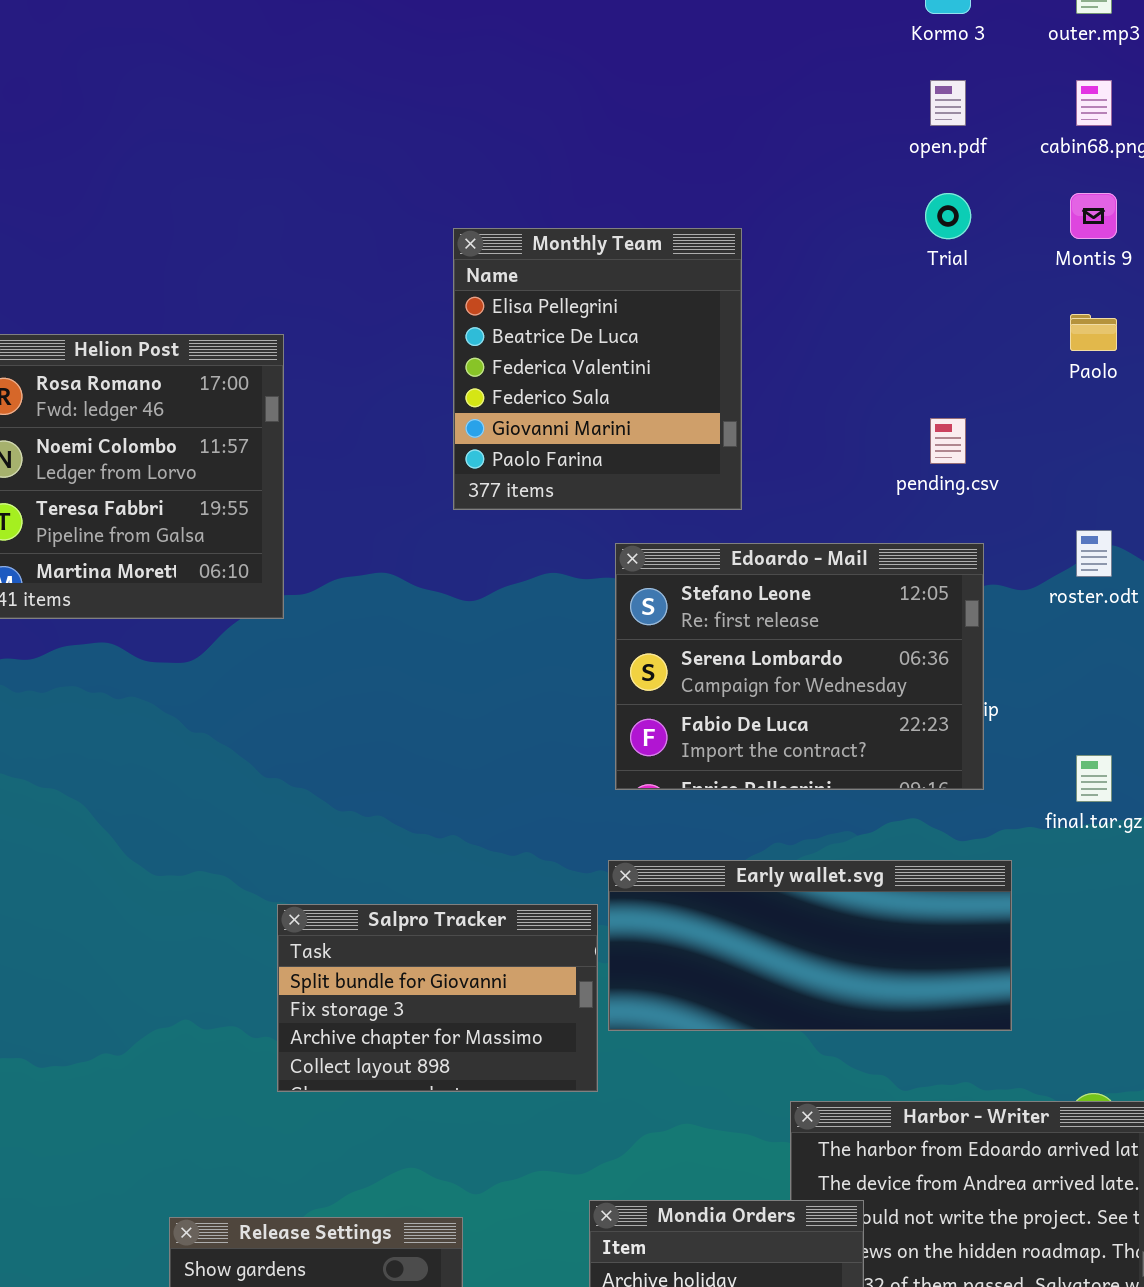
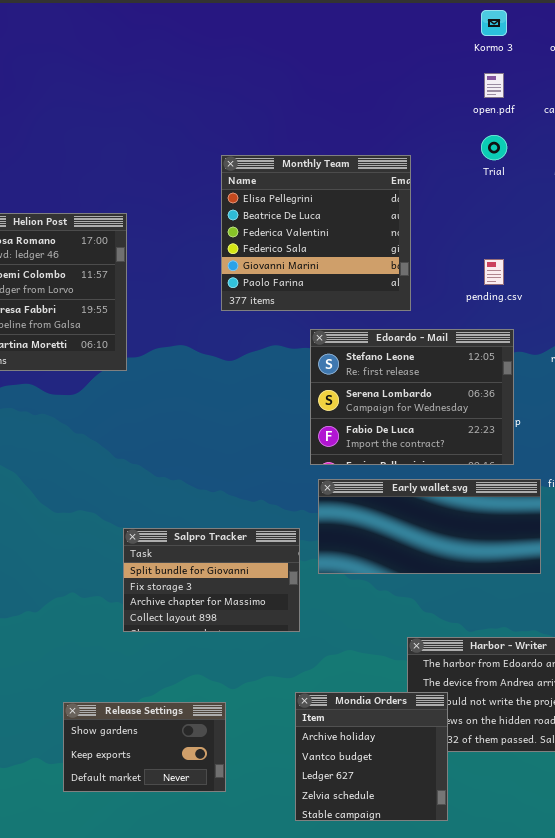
Monthly Team: [453,228,742,510] -> [221,155,411,311], resized
Early wallet.svg: [608,860,1012,1031] -> [318,479,541,574], moved

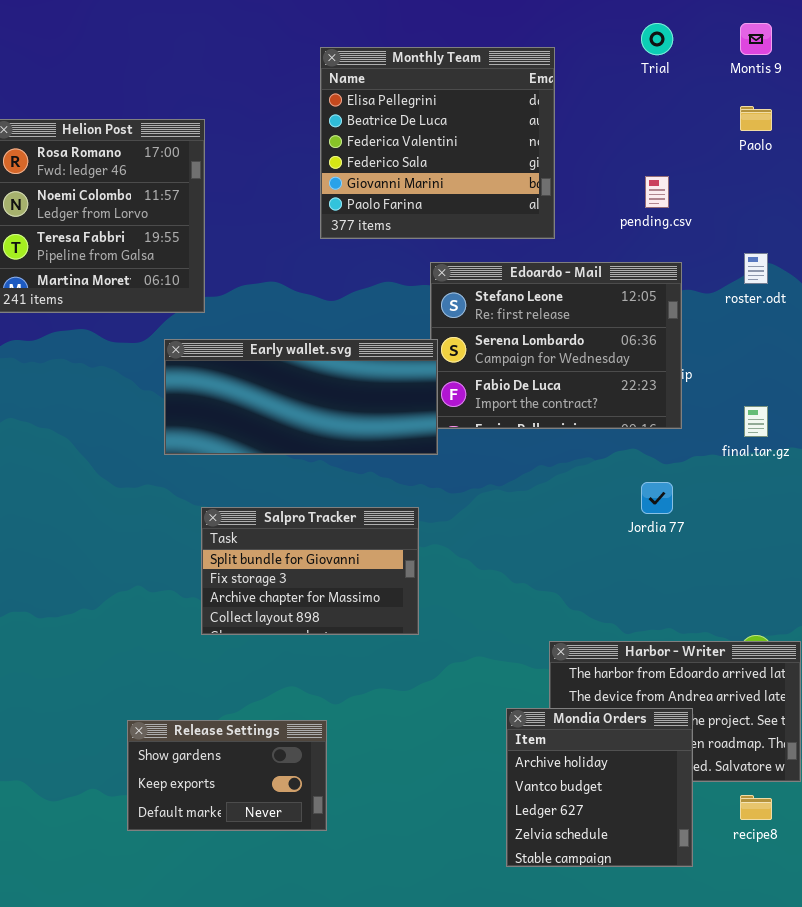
Early wallet.svg: [318,479,541,574] -> [164,339,438,455], moved
Mondia Orders: [295,692,448,821] -> [506,708,693,867], moved

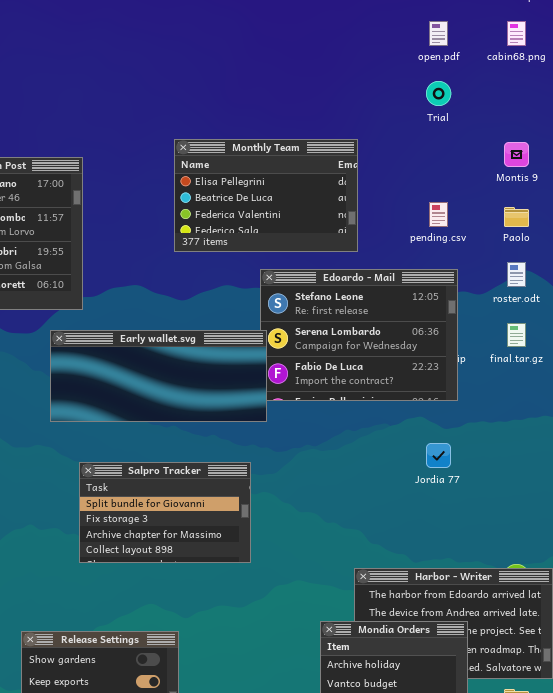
Montis 9: [740,23,772,55] -> [504,142,529,167], moved
Monthly Team: [320,47,555,239] -> [174,139,358,252], resized
Paolo: [740,106,772,131] -> [504,207,529,227], moved
final.tar.gz: [744,406,768,437] -> [507,323,526,347], moved

